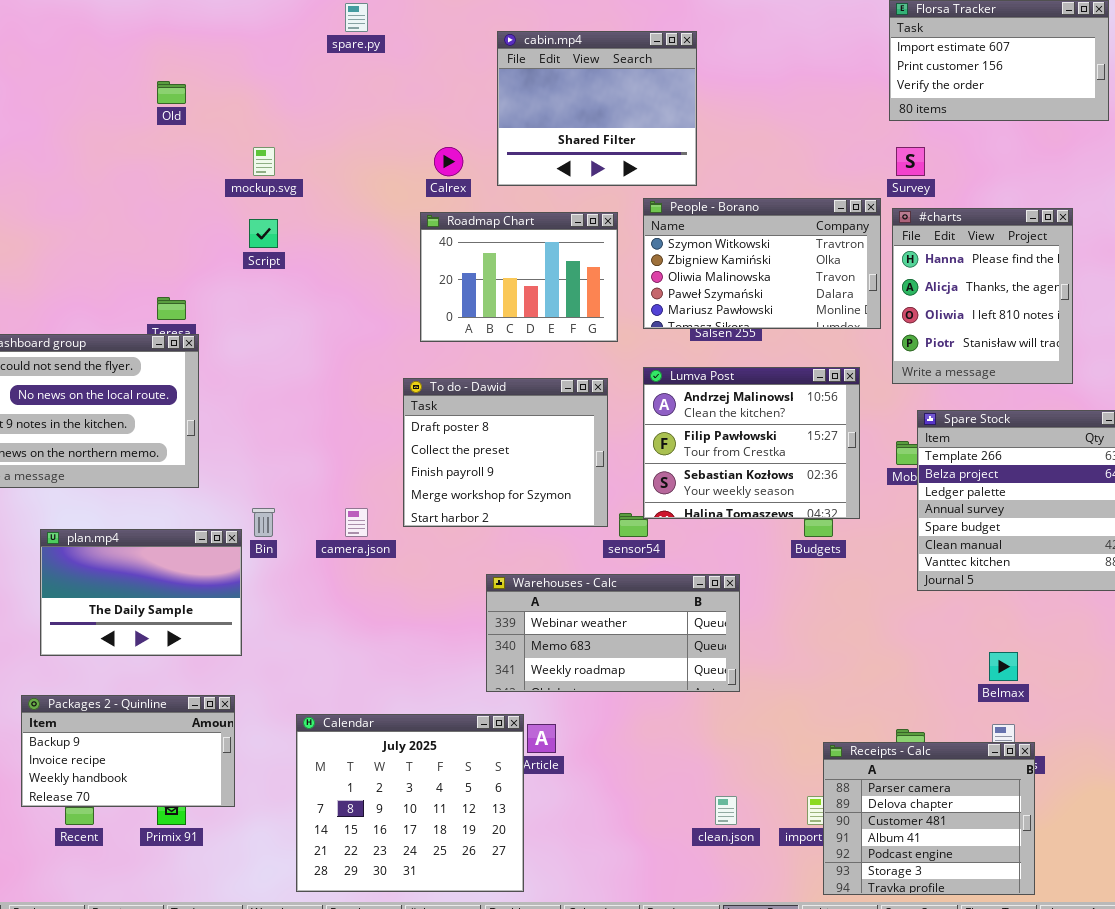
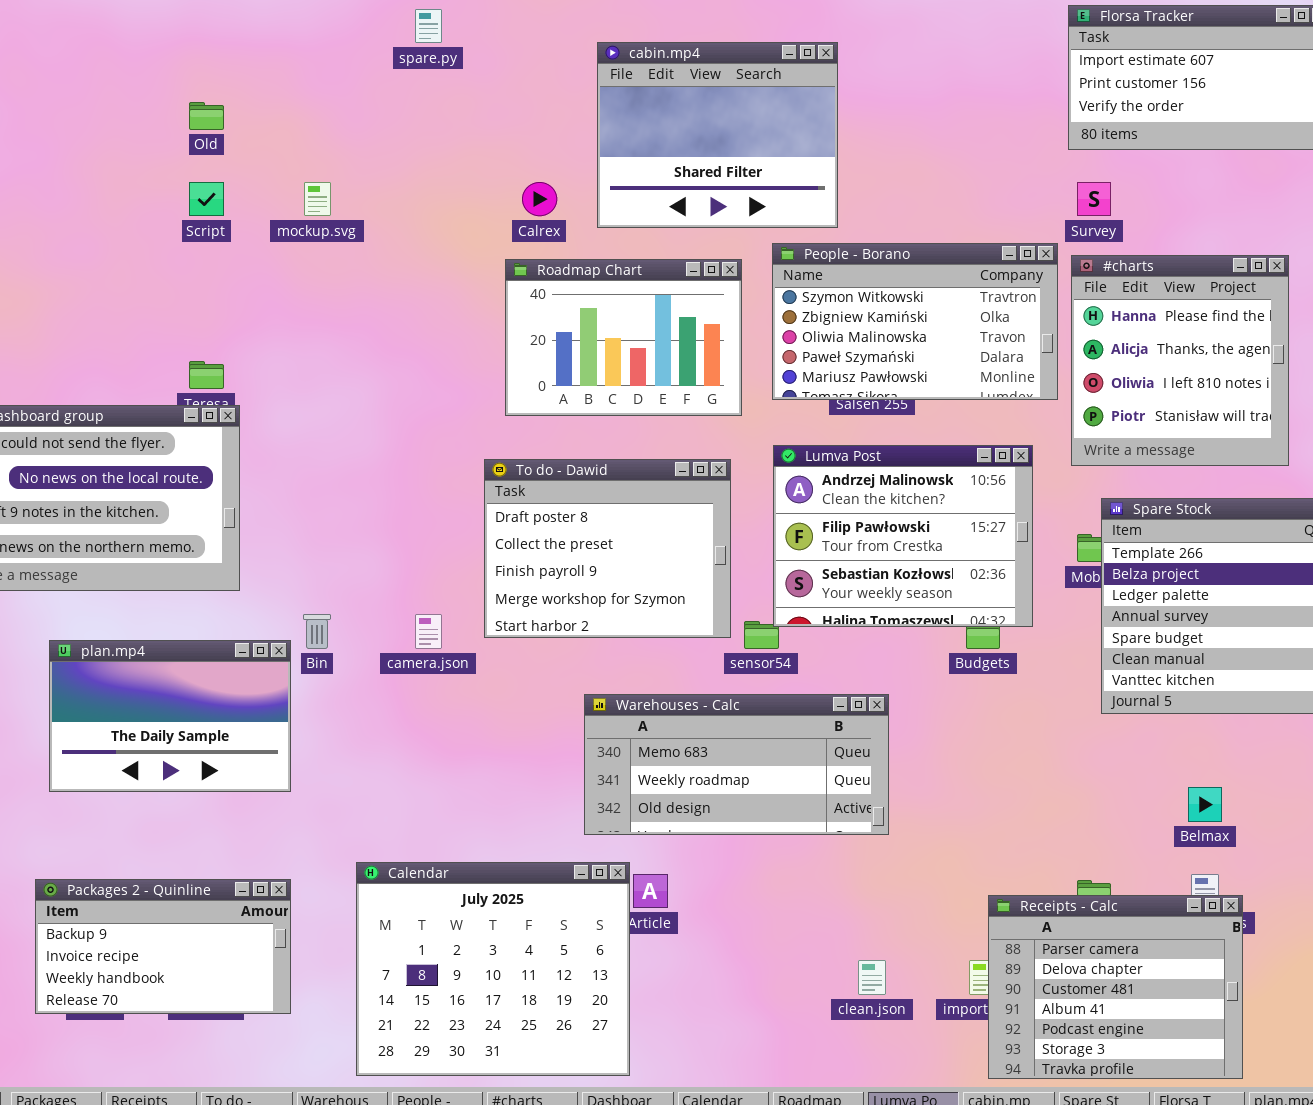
Script: [249,219,278,248] -> [189,182,224,216], moved
Warehouses - Calc: [486,574,740,692] -> [584,694,889,835], scrolled down 1 row
Packages 2 - Quinline: [21,695,235,807] -> [35,879,291,1014], moved

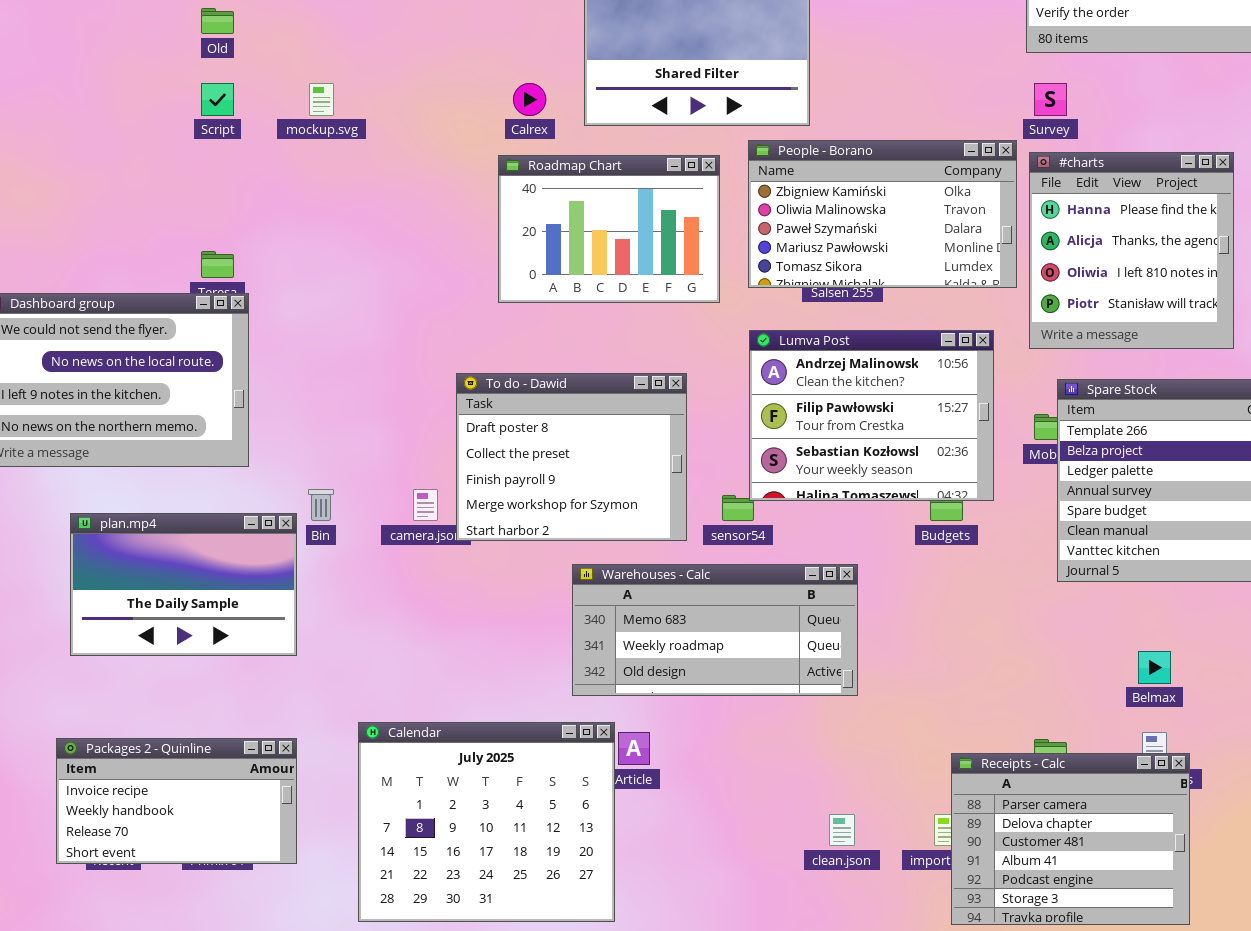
People - Borano: [772,243,1058,400] -> [748,140,1017,288], scrolled down 1 row
To do - Dawid: [484,459,731,638] -> [456,373,687,541], moved
Packages 2 - Quinline: [35,879,291,1014] -> [56,738,297,864], scrolled down 1 row

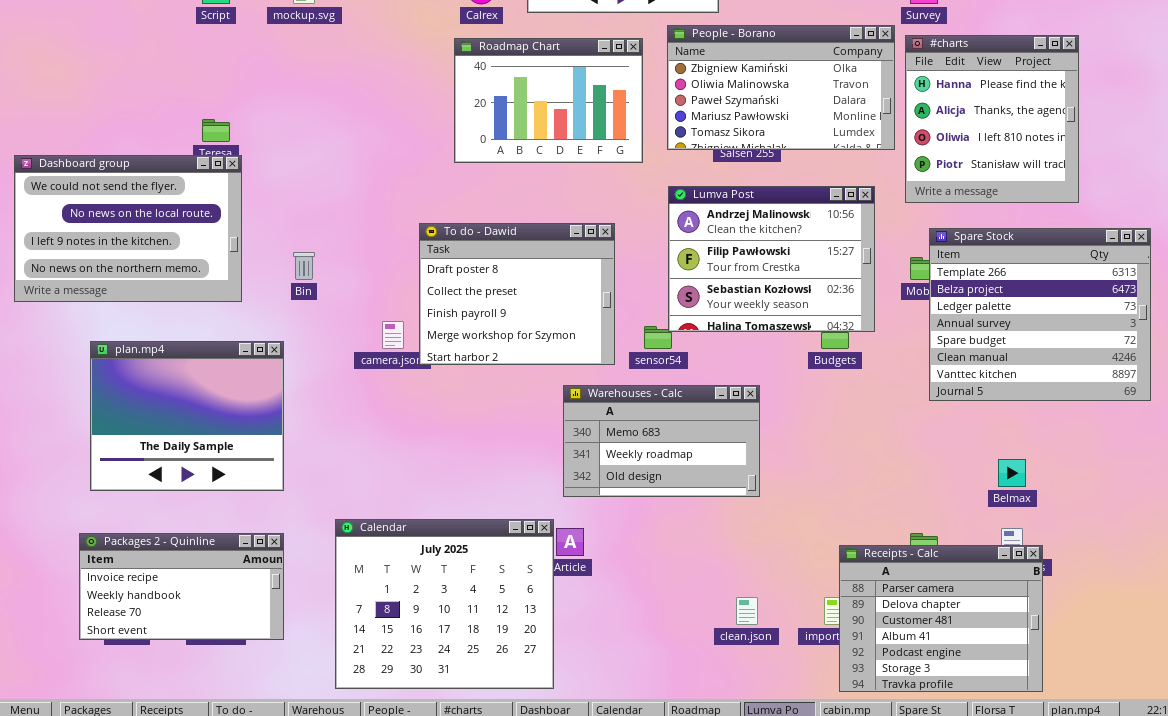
Bin: [308,489,334,521] -> [293,252,315,280], moved
plan.mp4: [70,513,297,656] -> [90,341,284,491], resized
Warehouses - Calc: [572,564,858,696] -> [563,385,760,497], resized

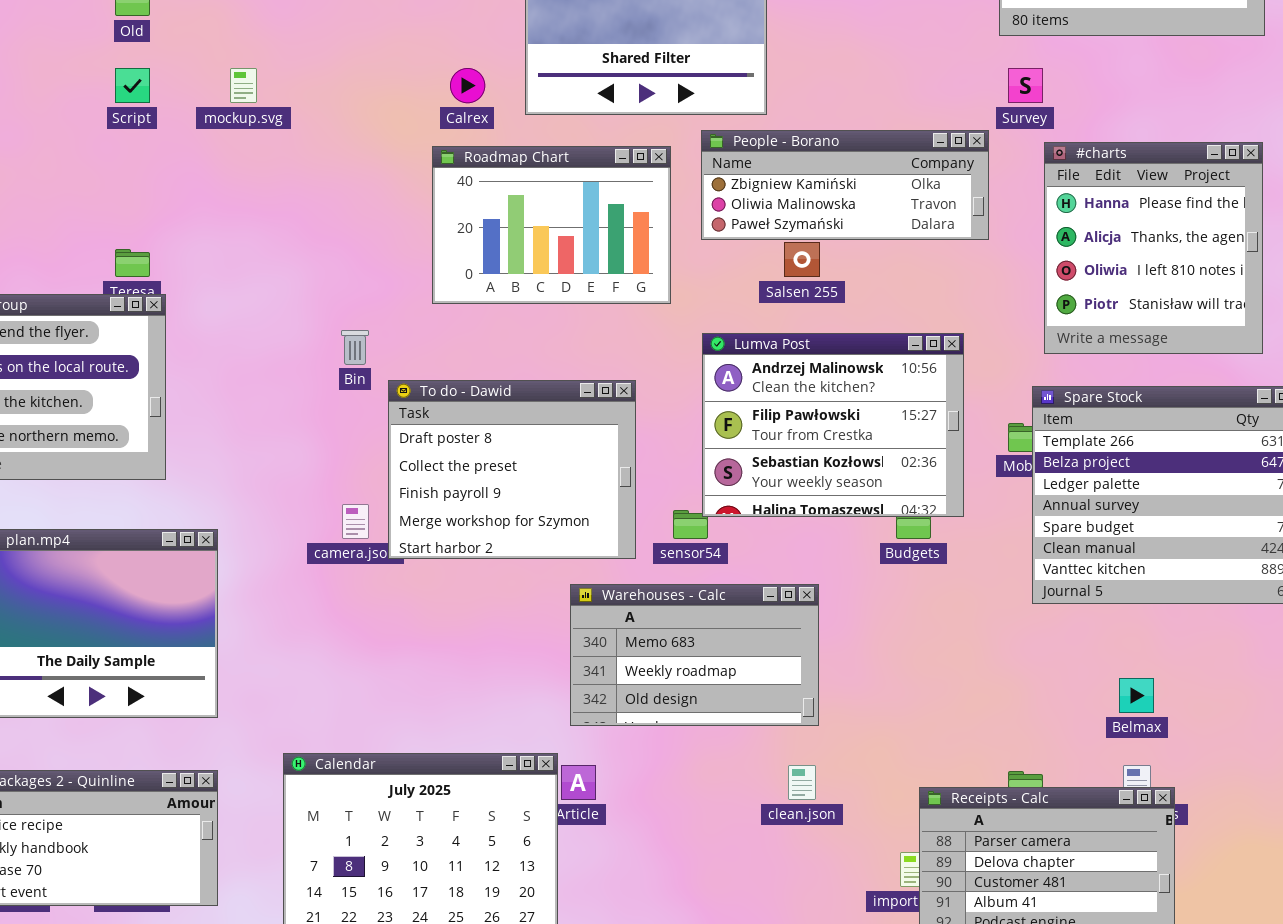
People - Borano: [667,25,895,150] -> [701,130,989,240], resized
#charts: [905,35,1079,203] -> [1044,142,1263,354], moved
Bin: [293,252,315,280] -> [341,330,369,365], moved
clean.json: [736,597,758,625] -> [788,765,816,800], moved

